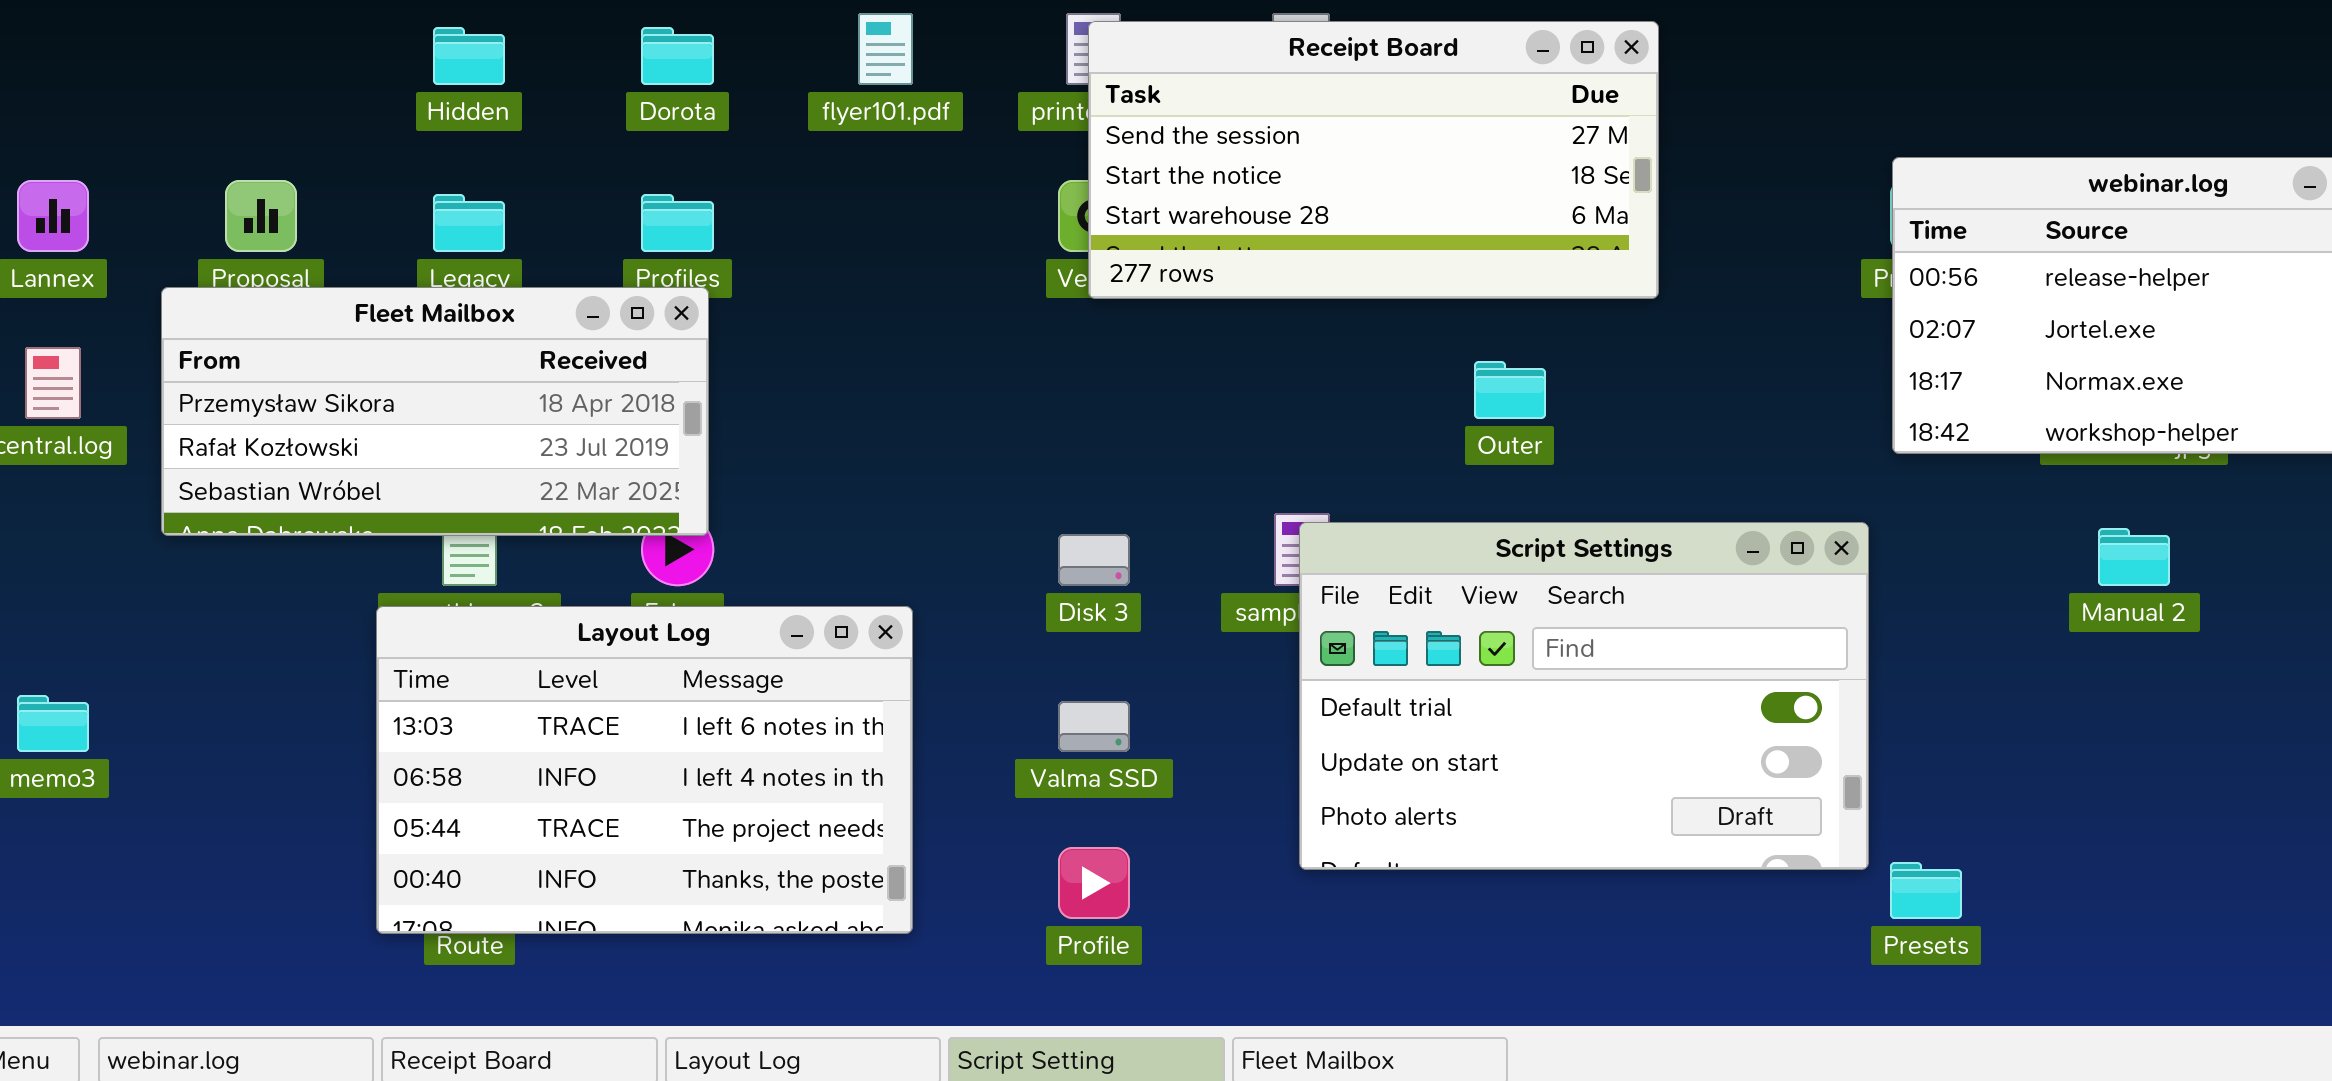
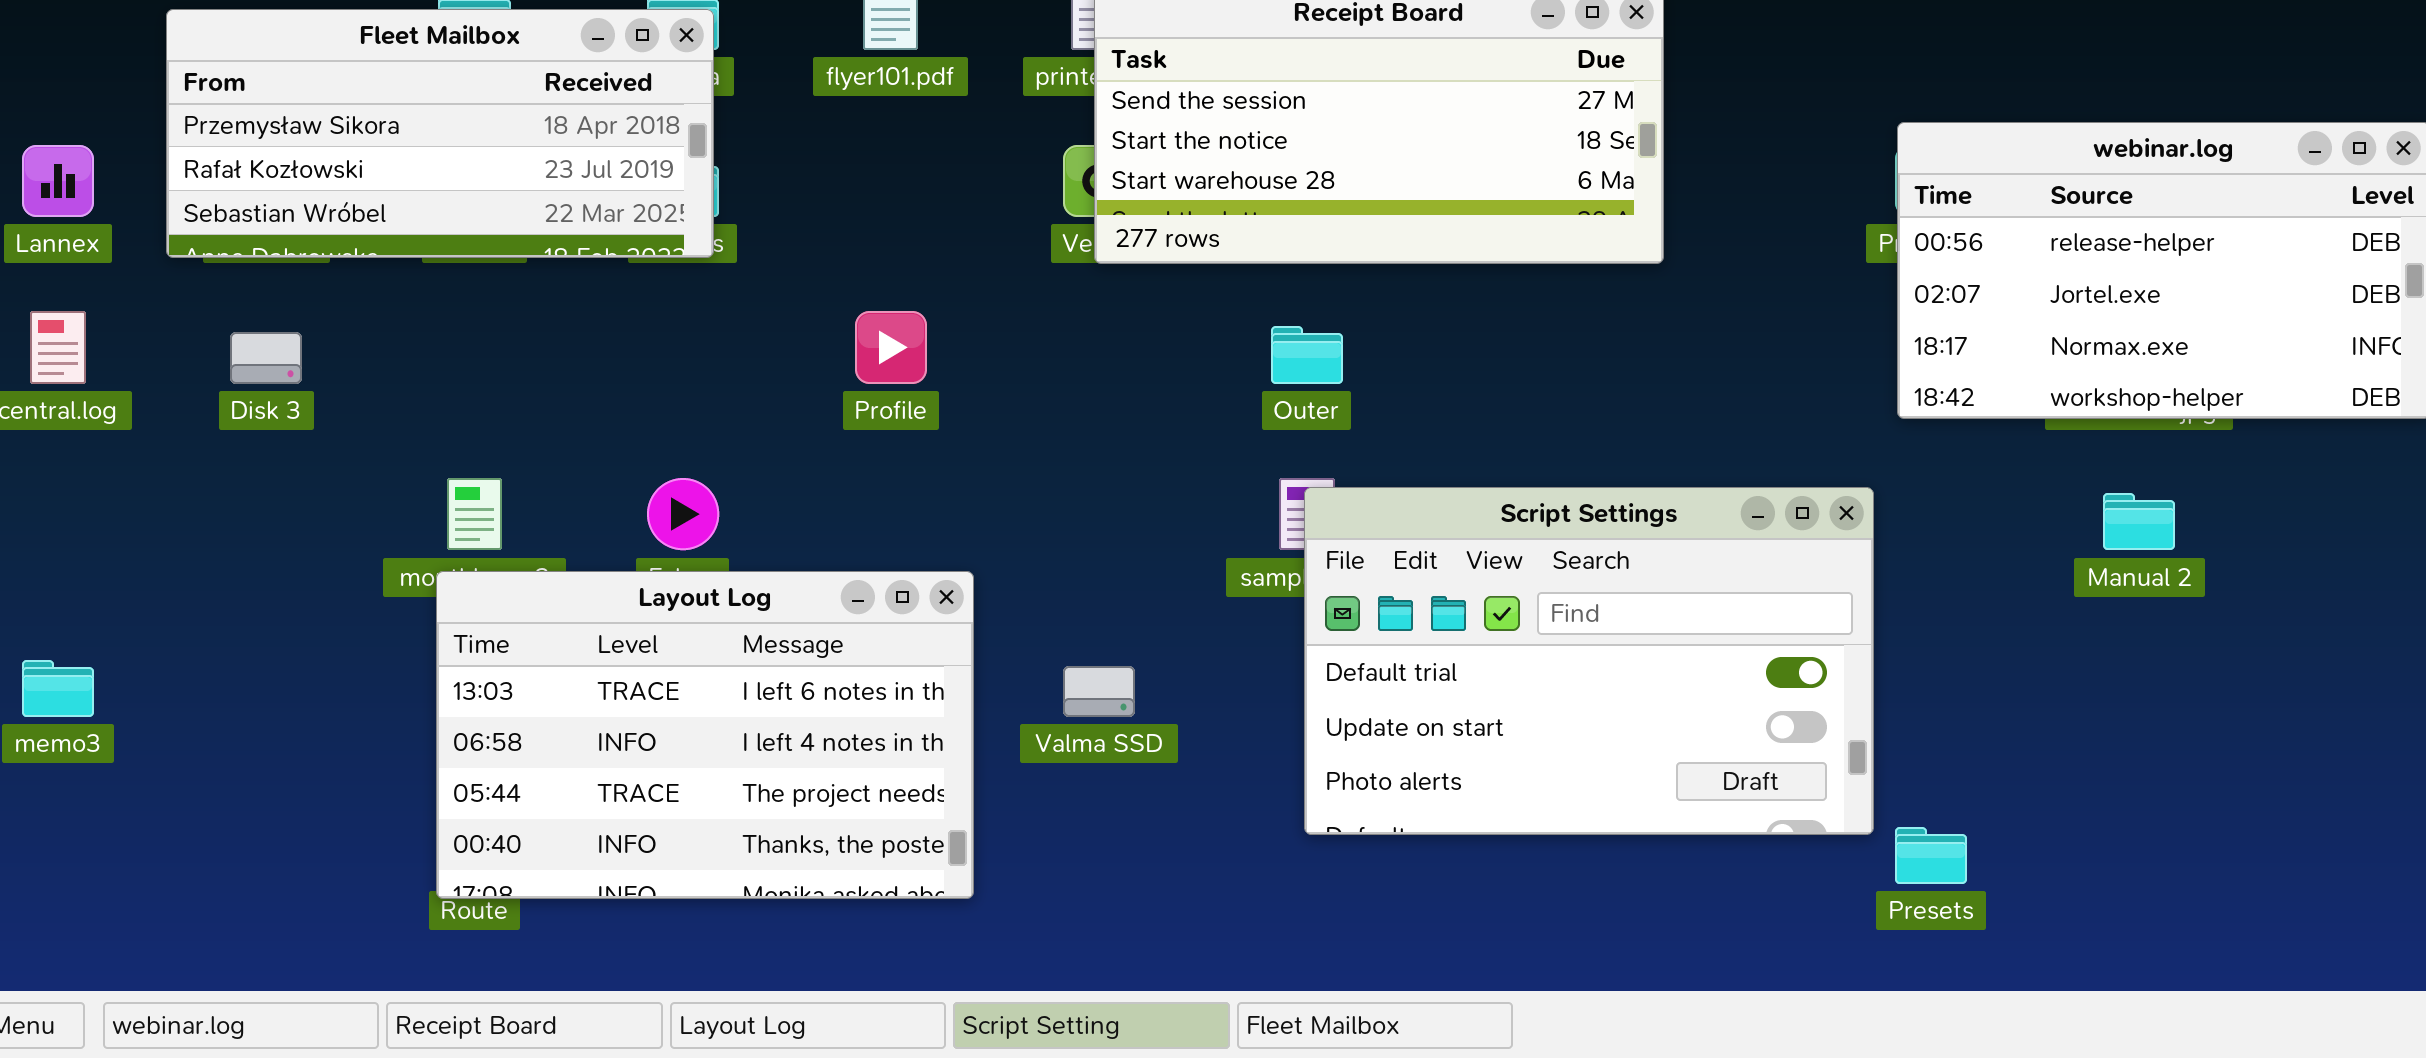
Fleet Mailbox: [161,287,709,536] -> [166,9,714,258], moved
Outer: [1474,361,1546,419] -> [1271,326,1343,384], moved
Disk 3: [1058,534,1130,586] -> [230,332,302,384], moved
Layout Log: [376,606,913,934] -> [436,571,974,899], moved
Profile: [1058,847,1130,919] -> [855,311,927,384], moved

